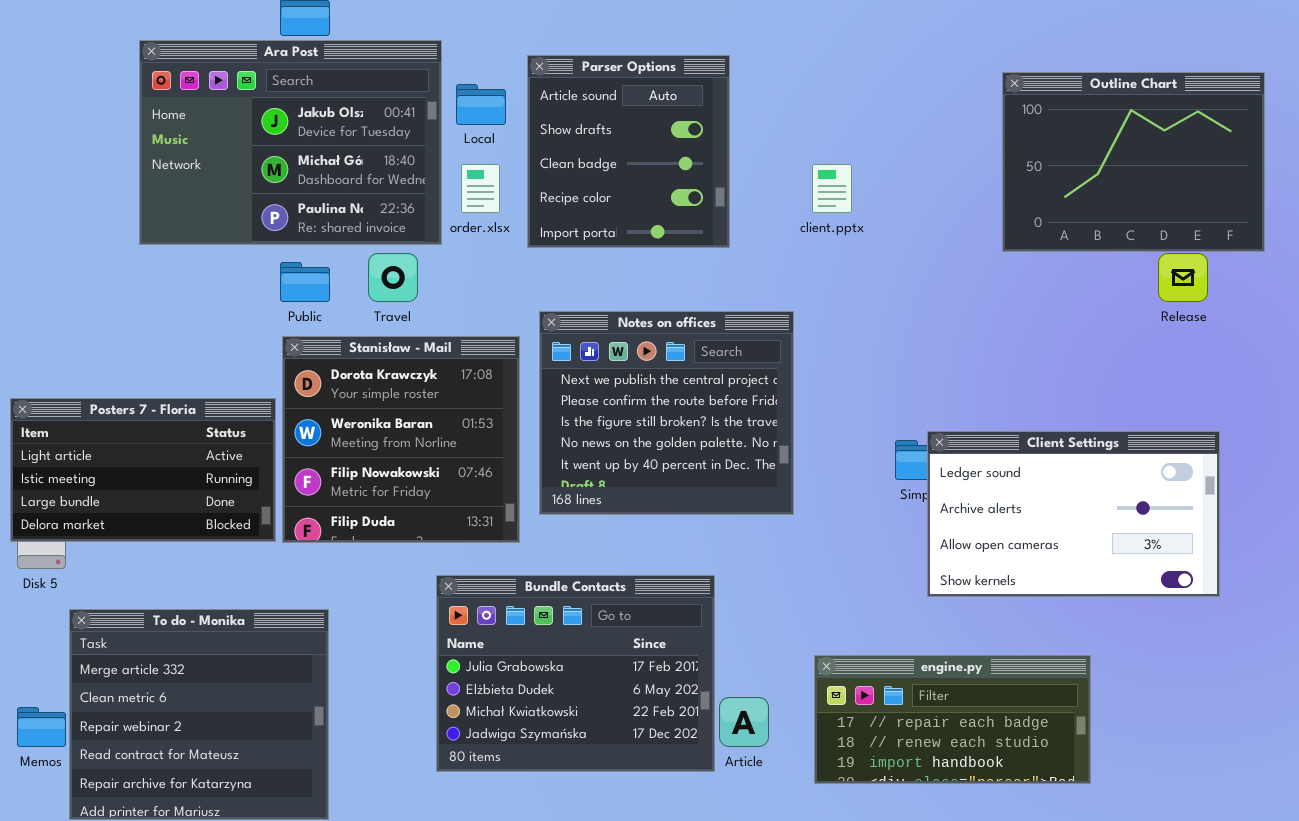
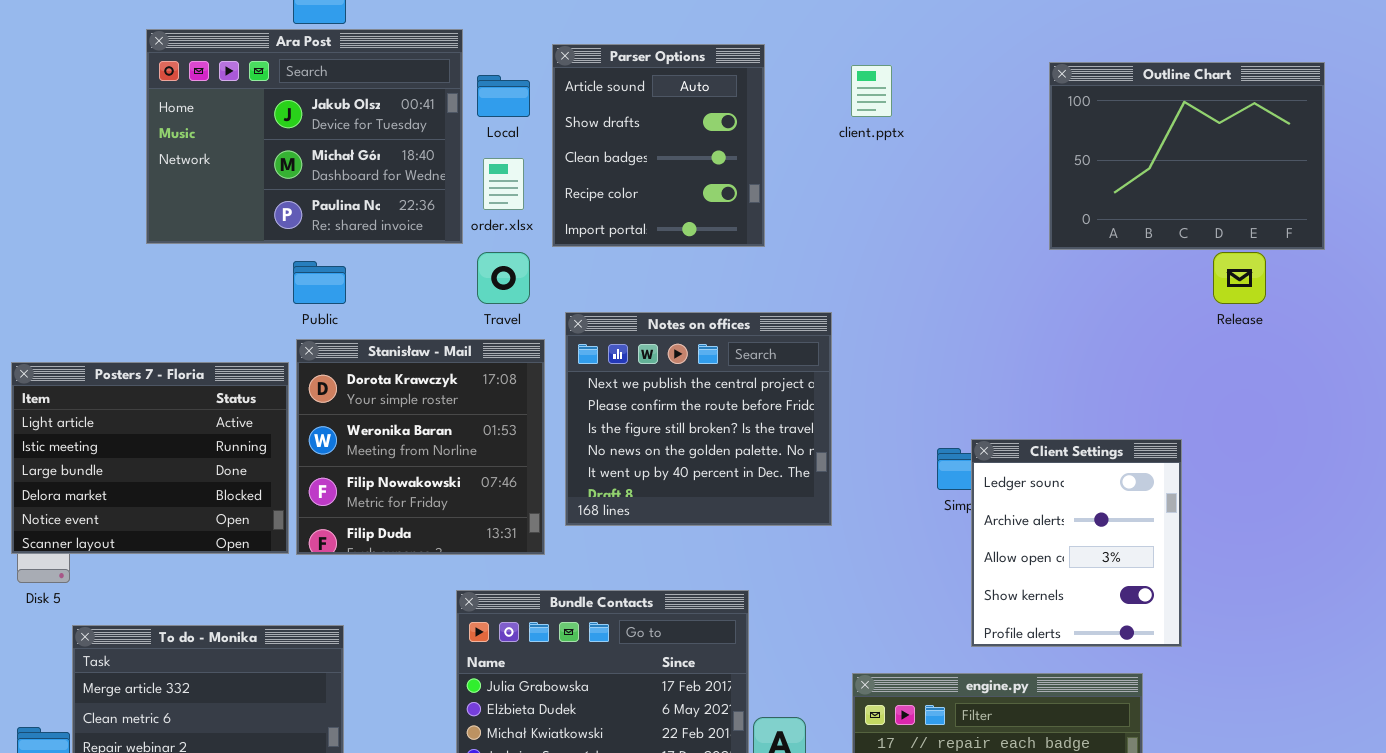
client.pptx: [812,164,852,213] -> [851,65,892,117], moved
Travel: [368,253,418,302] -> [477,252,530,304], moved
Posters 7 - Floria: [10,398,276,542] -> [11,362,289,554], resized
Client Settings: [927,431,1220,597] -> [971,439,1182,647], resized

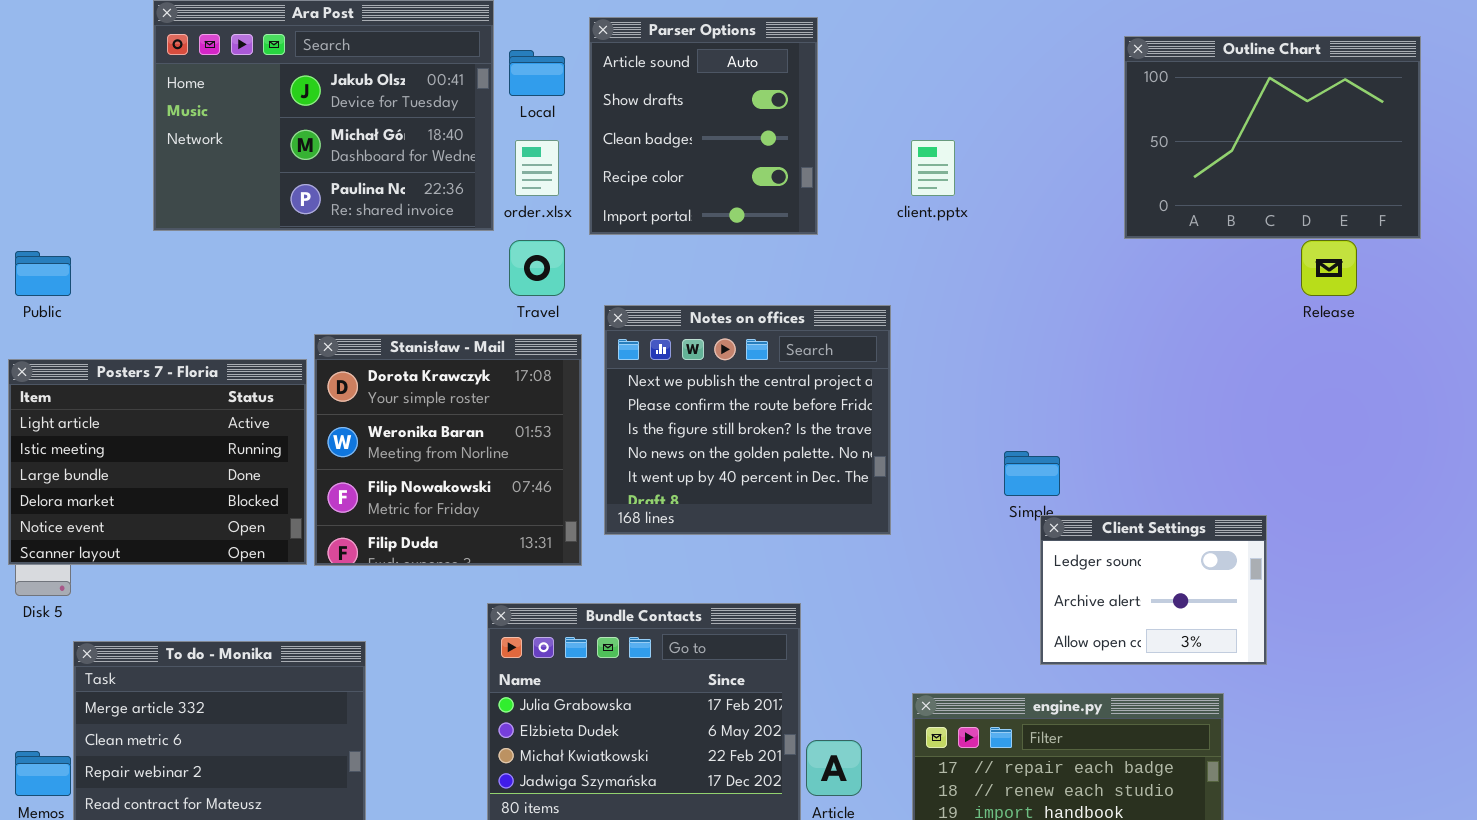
client.pptx: [851,65,892,117] -> [911,140,955,196], moved
Public: [293,261,346,304] -> [15,251,71,296], moved
Client Settings: [971,439,1182,647] -> [1040,515,1267,665], resized

